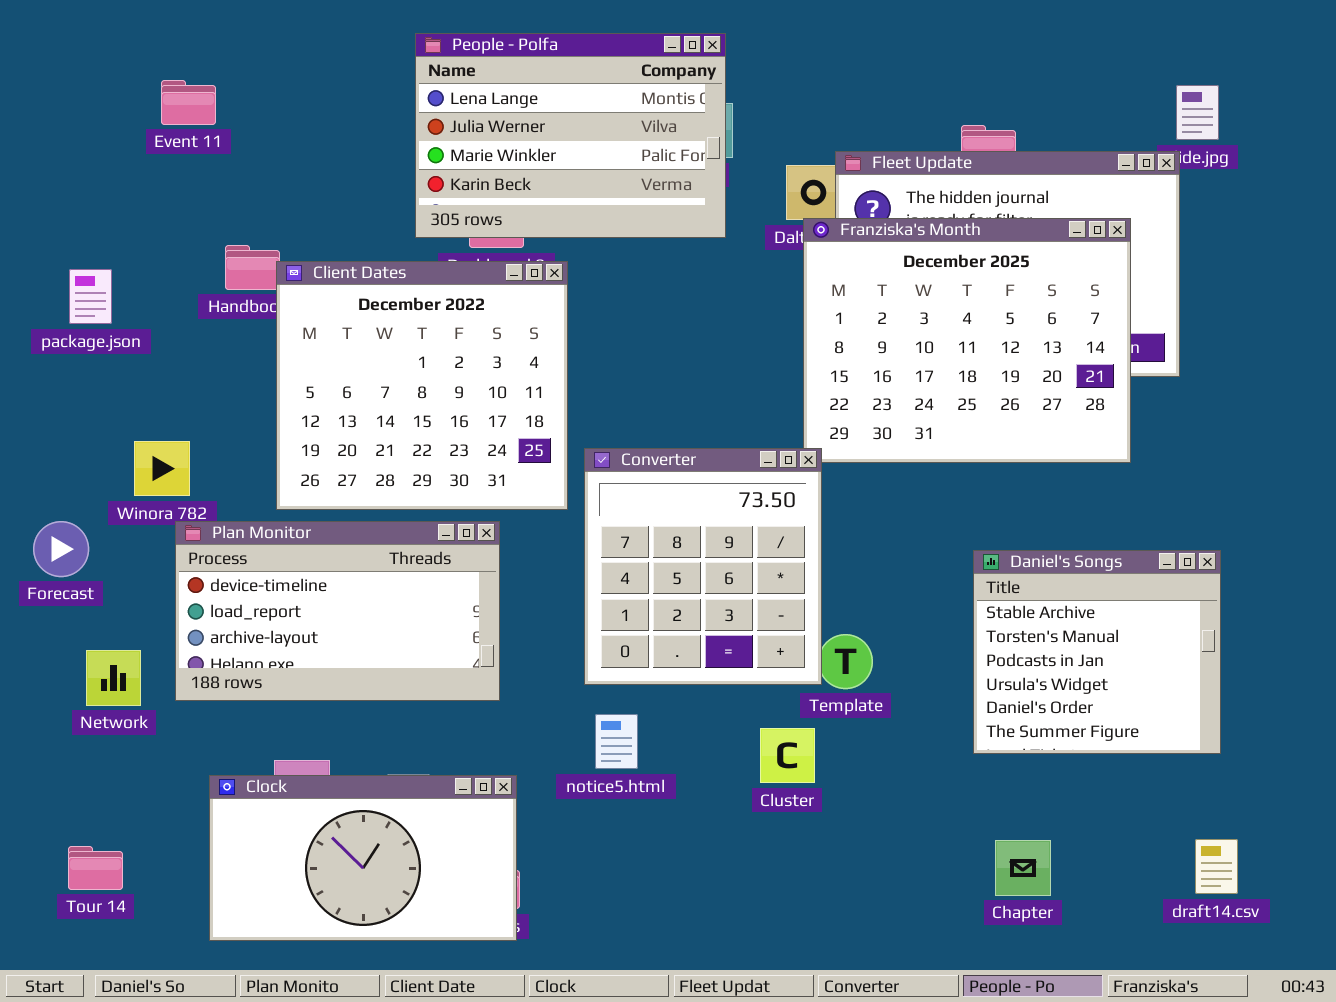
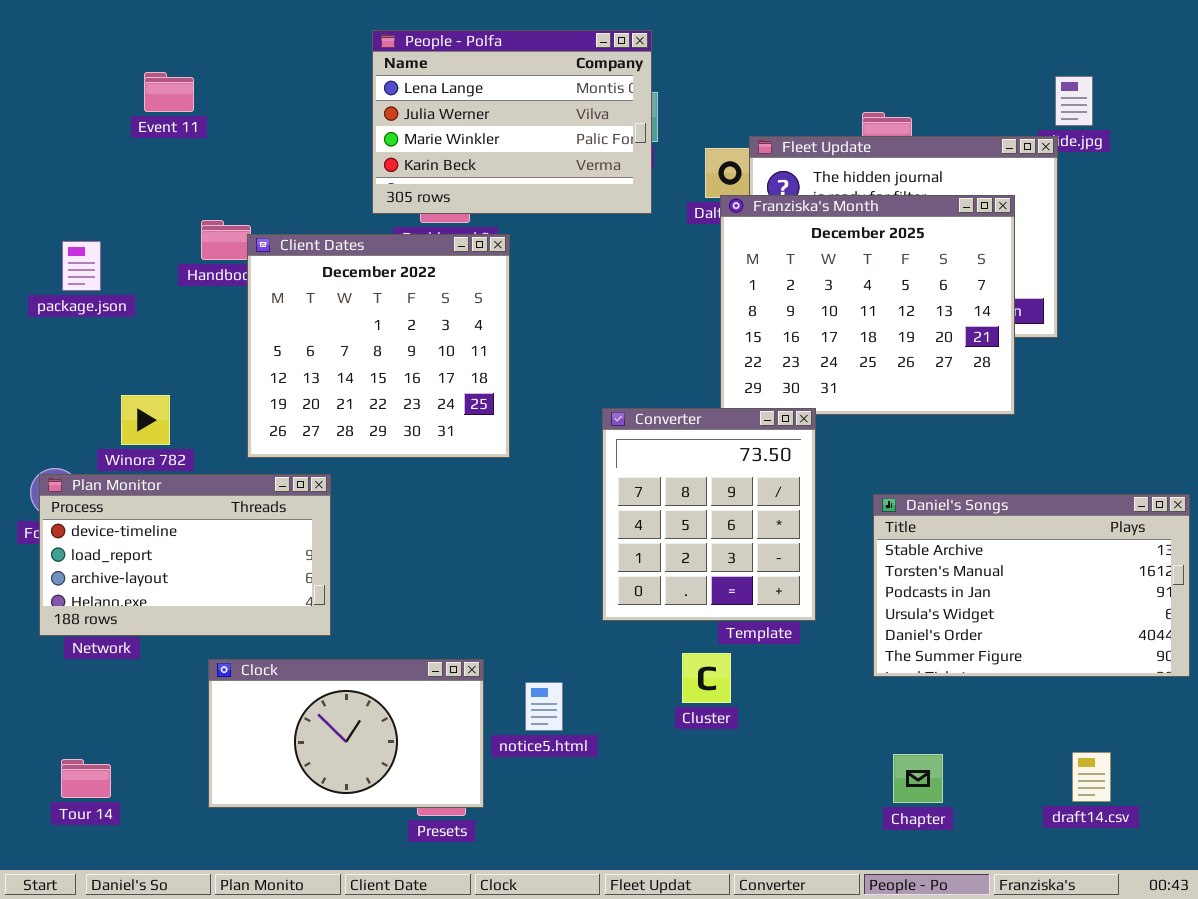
Converter: [584,448,822,685] -> [602,408,816,621], moved
Plan Monitor: [175,521,500,701] -> [39,474,331,636], moved
Daniel's Songs: [973,550,1221,754] -> [873,494,1190,677], resized
notice5.html: [595,714,638,769] -> [525,682,563,731], moved
Clock: [209,775,517,941] -> [208,659,484,808], moved

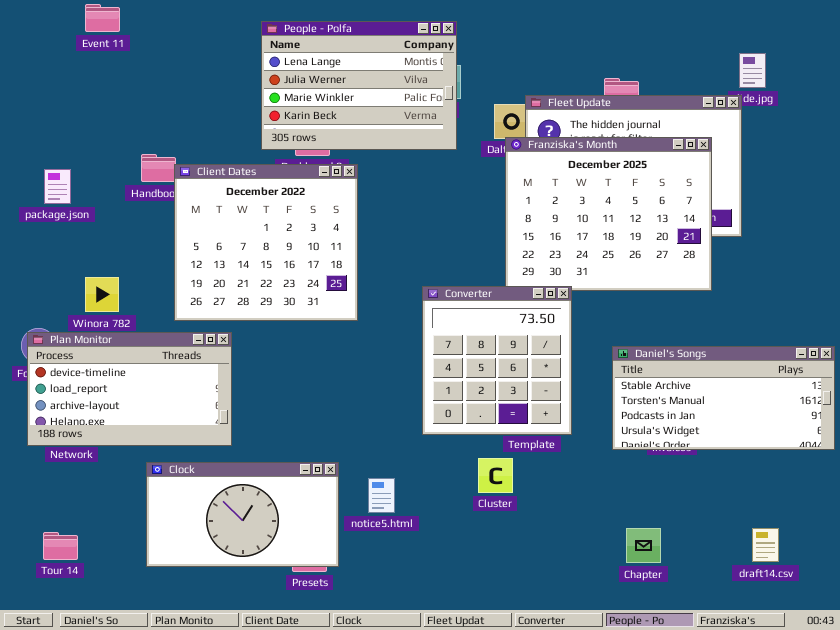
Event 11: [144,72,194,112] -> [85,4,120,32], moved
Daniel's Songs: [873,494,1190,677] -> [612,346,835,450], resized

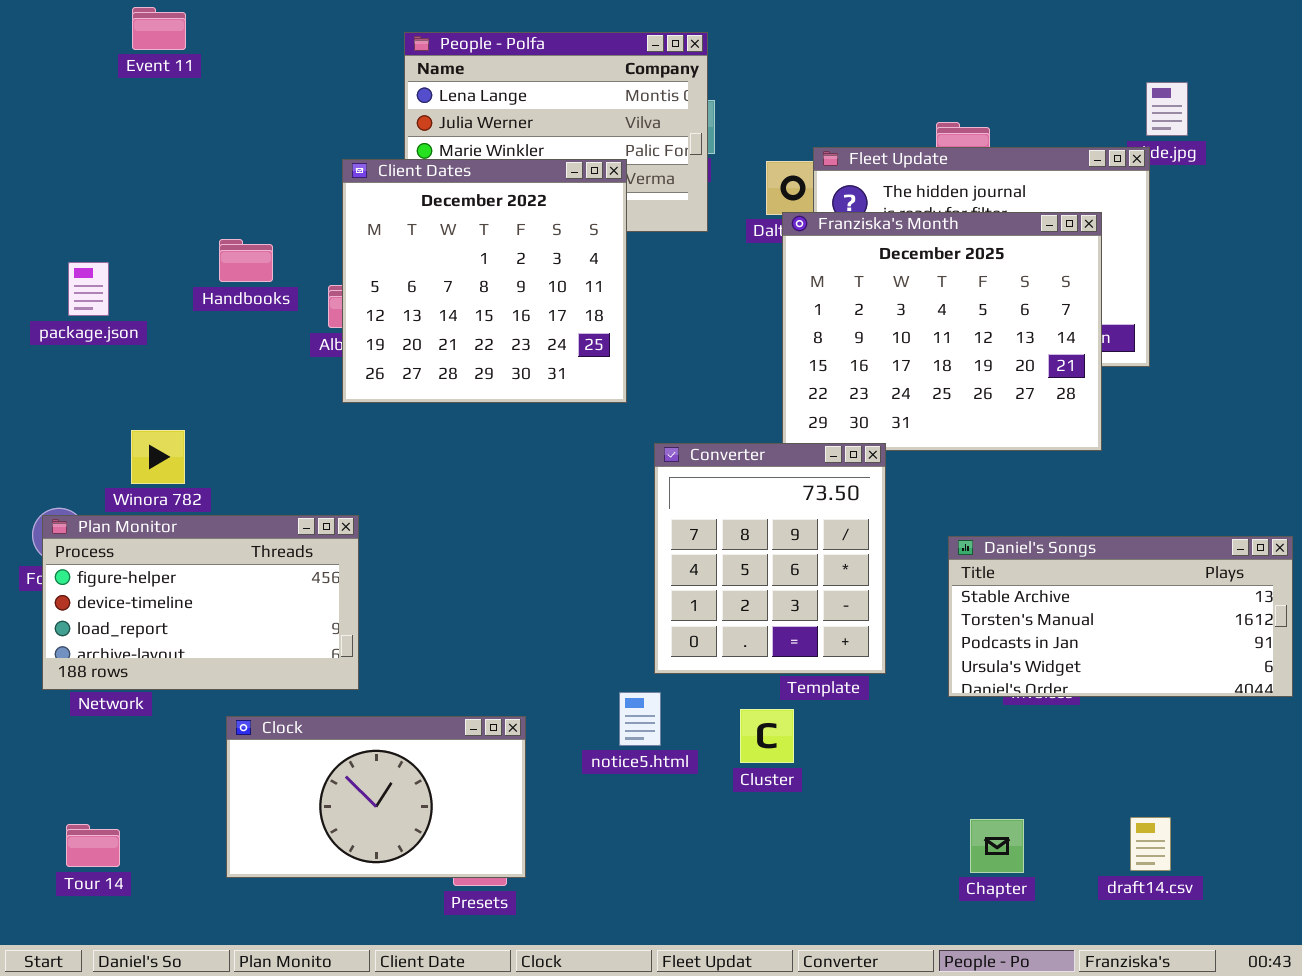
Client Dates: [174,164,358,321] -> [342,159,627,403], moved
Plan Monitor: [27,332,232,446] -> [42,515,359,690], scrolled up 1 row
notice5.html: [368,478,395,513] -> [619,692,661,746], moved
draft14.csv: [752,528,779,562] -> [1130,817,1171,871], moved

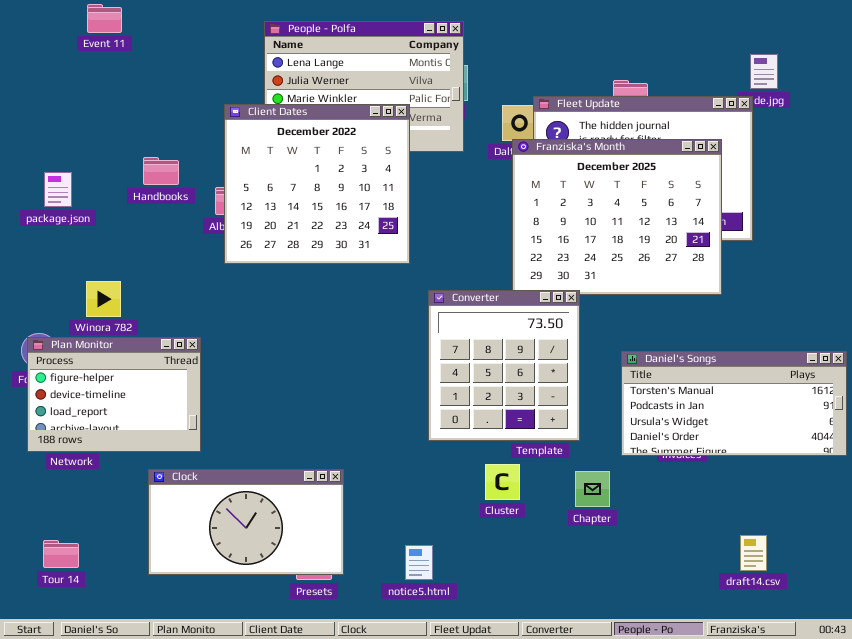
Plan Monitor: [42,515,359,690] -> [27,337,201,452], resized
Daniel's Songs: [948,536,1293,697] -> [621,351,847,456], scrolled down 1 row
notice5.html: [619,692,661,746] -> [405,545,433,580], moved
Chapter: [970,819,1024,873] -> [575,471,610,507], moved

